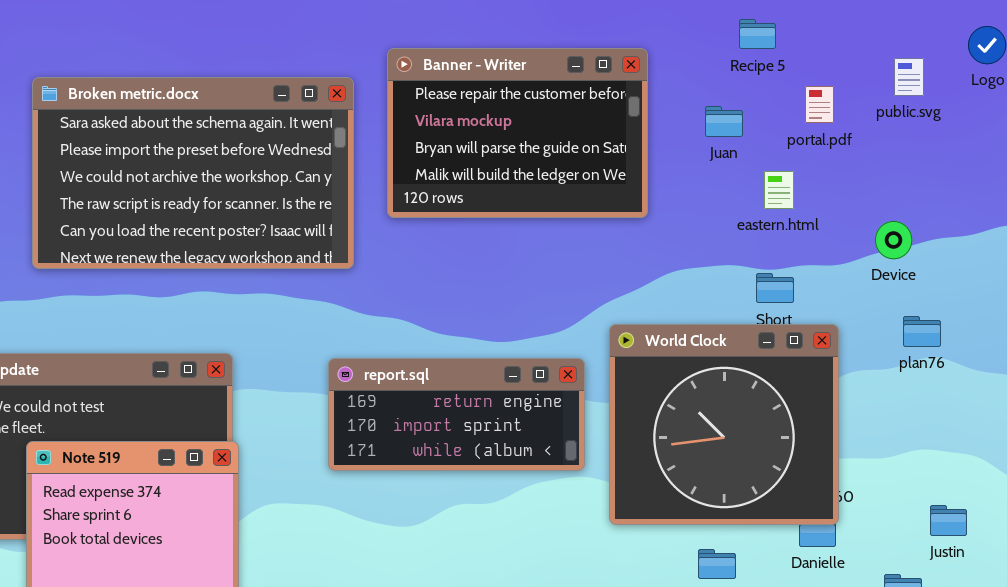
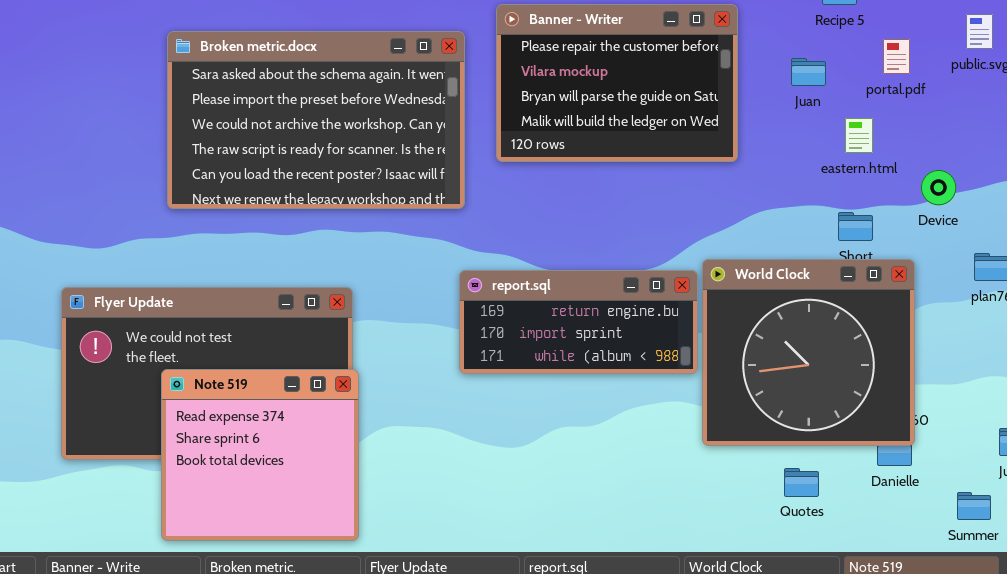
Device: [875,221,912,259] -> [921,170,956,205], moved
report.sql: [328,358,585,471] -> [459,270,698,374], moved

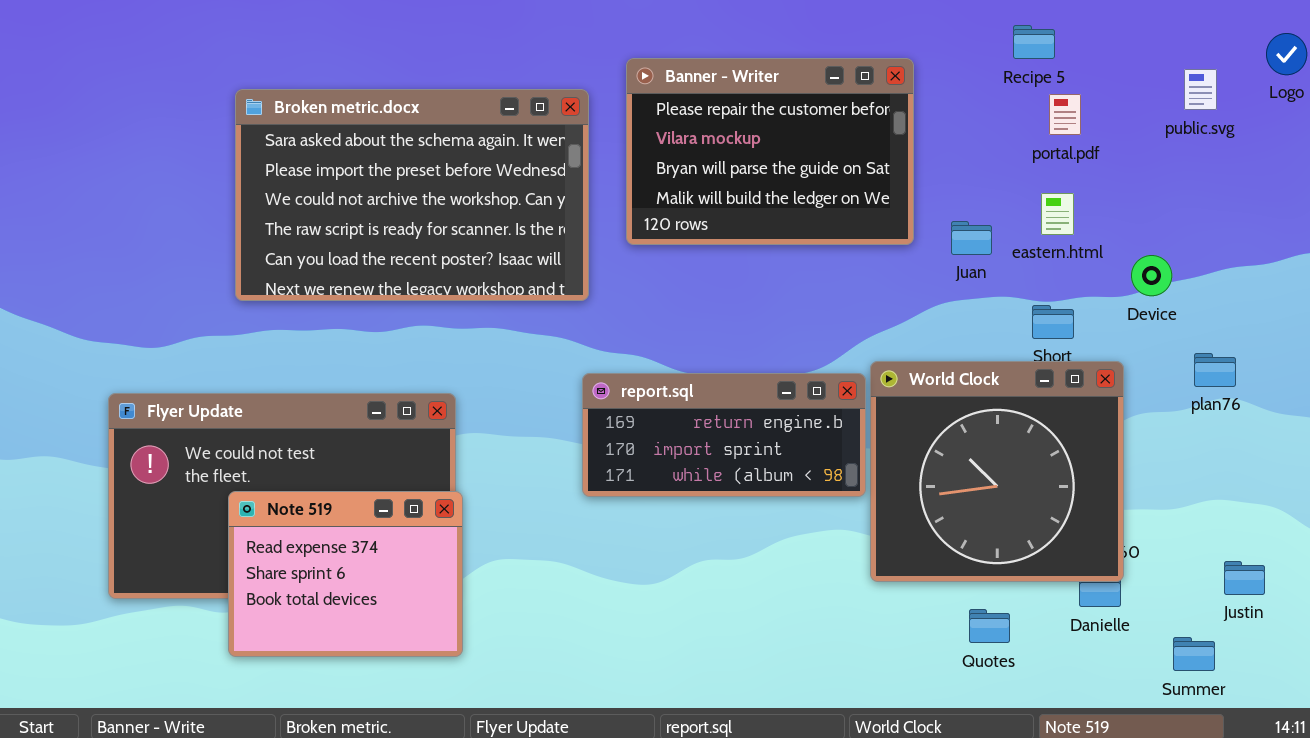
portal.pdf: [883,39,910,74] -> [1049,94,1081,135], moved
Juan: [791,58,826,86] -> [951,221,992,255], moved
Note 519: [161,369,359,541] -> [228,491,463,657], resized

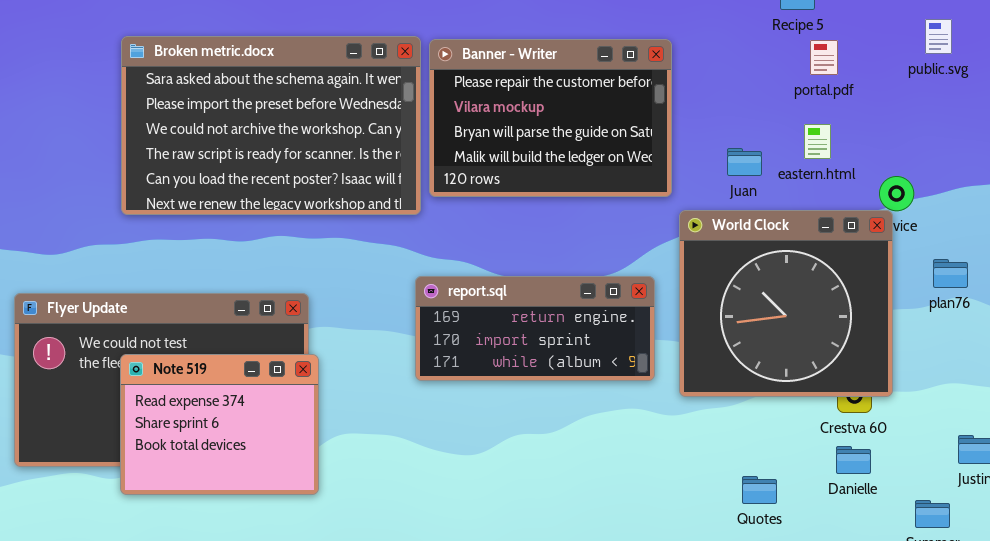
Banner - Writer: [626,58,914,245] -> [429,39,672,197], moved
World Clock: [870,361,1124,582] -> [679,210,893,397], moved
Note 519: [228,491,463,657] -> [120,354,319,495], moved

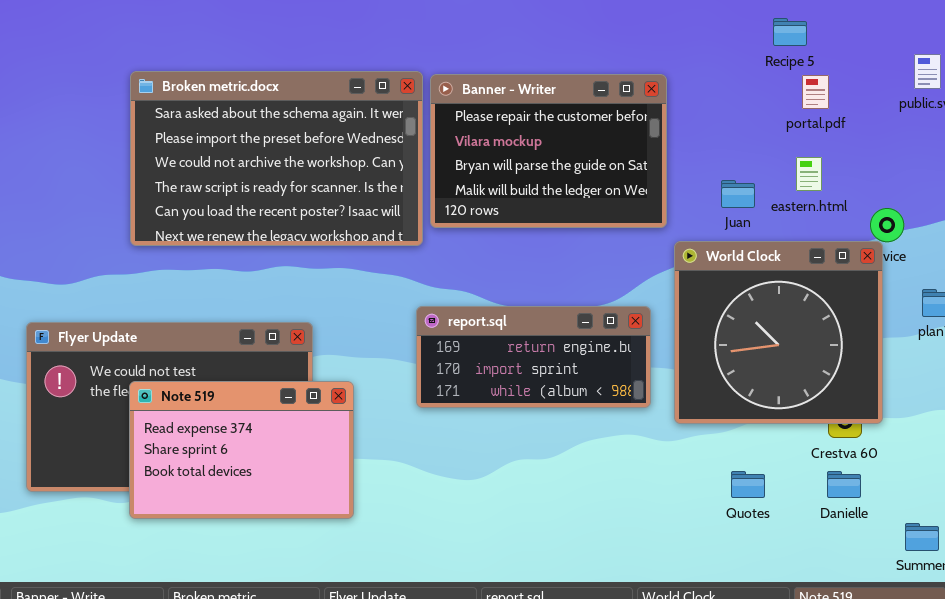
Note 519: [120,354,319,495] -> [129,381,354,519], resized
Quotes: [742,476,777,504] -> [731,471,765,498], moved

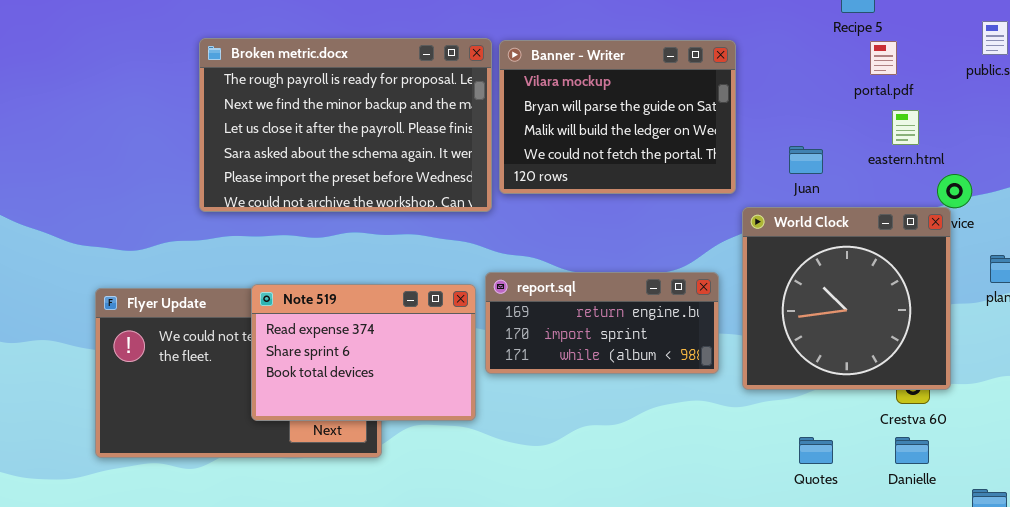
Broken metric.docx: [130,71,423,246] -> [199,38,492,212], scrolled up 3 rows
Banner - Writer: [430,74,667,228] -> [499,40,736,194], scrolled down 1 row
eastern.html: [796,157,822,191] -> [892,110,919,145], moved
Note 519: [129,381,354,519] -> [251,284,476,421], moved

